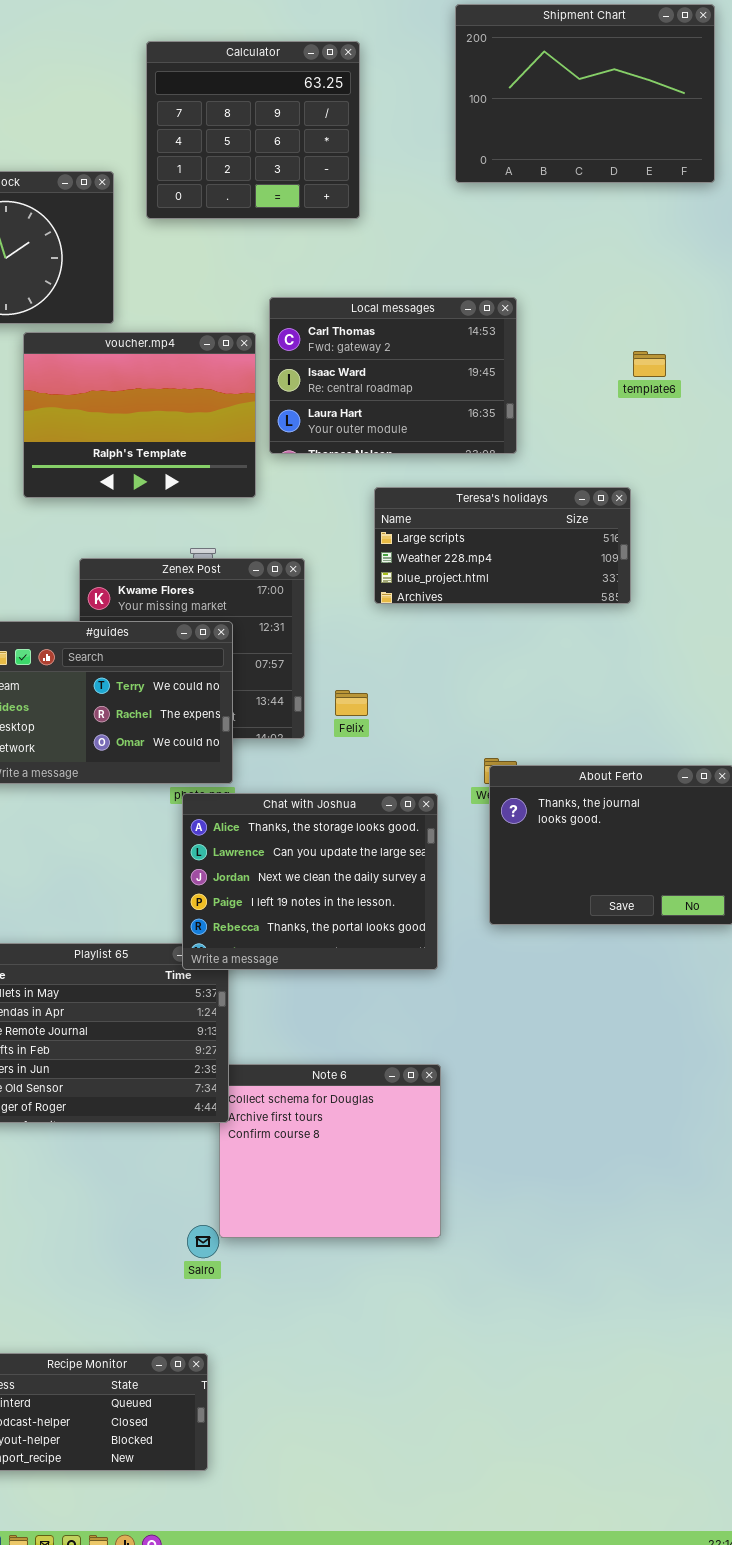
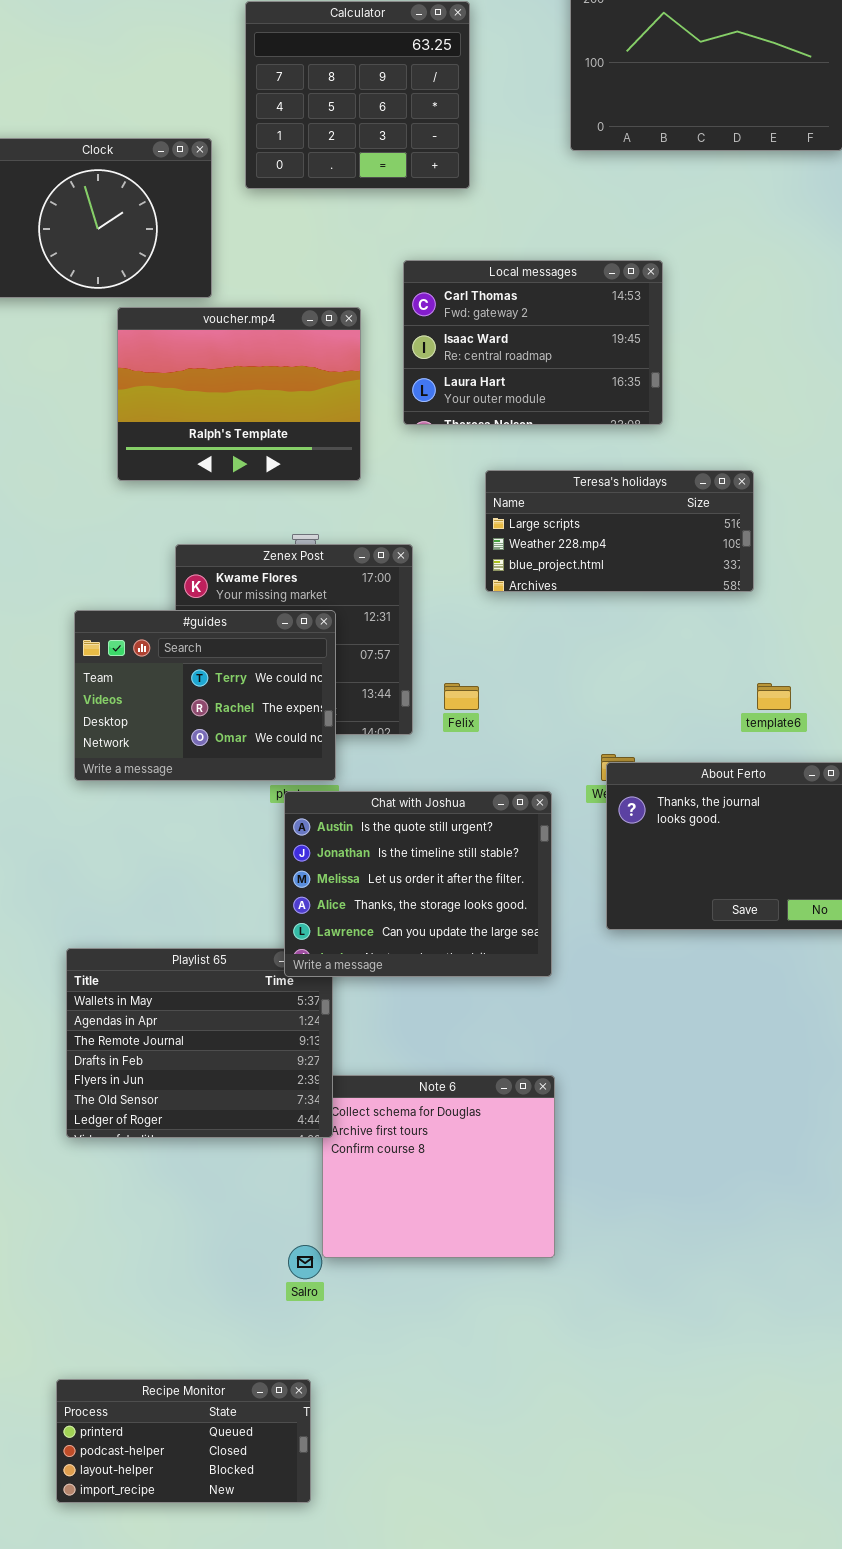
Local messages: [269,297,517,454] -> [403,260,663,425], moved
template6: [633,351,666,377] -> [757,683,791,710], moved
Chat with Joshua: [182,793,438,970] -> [284,791,552,977], scrolled up 3 rows

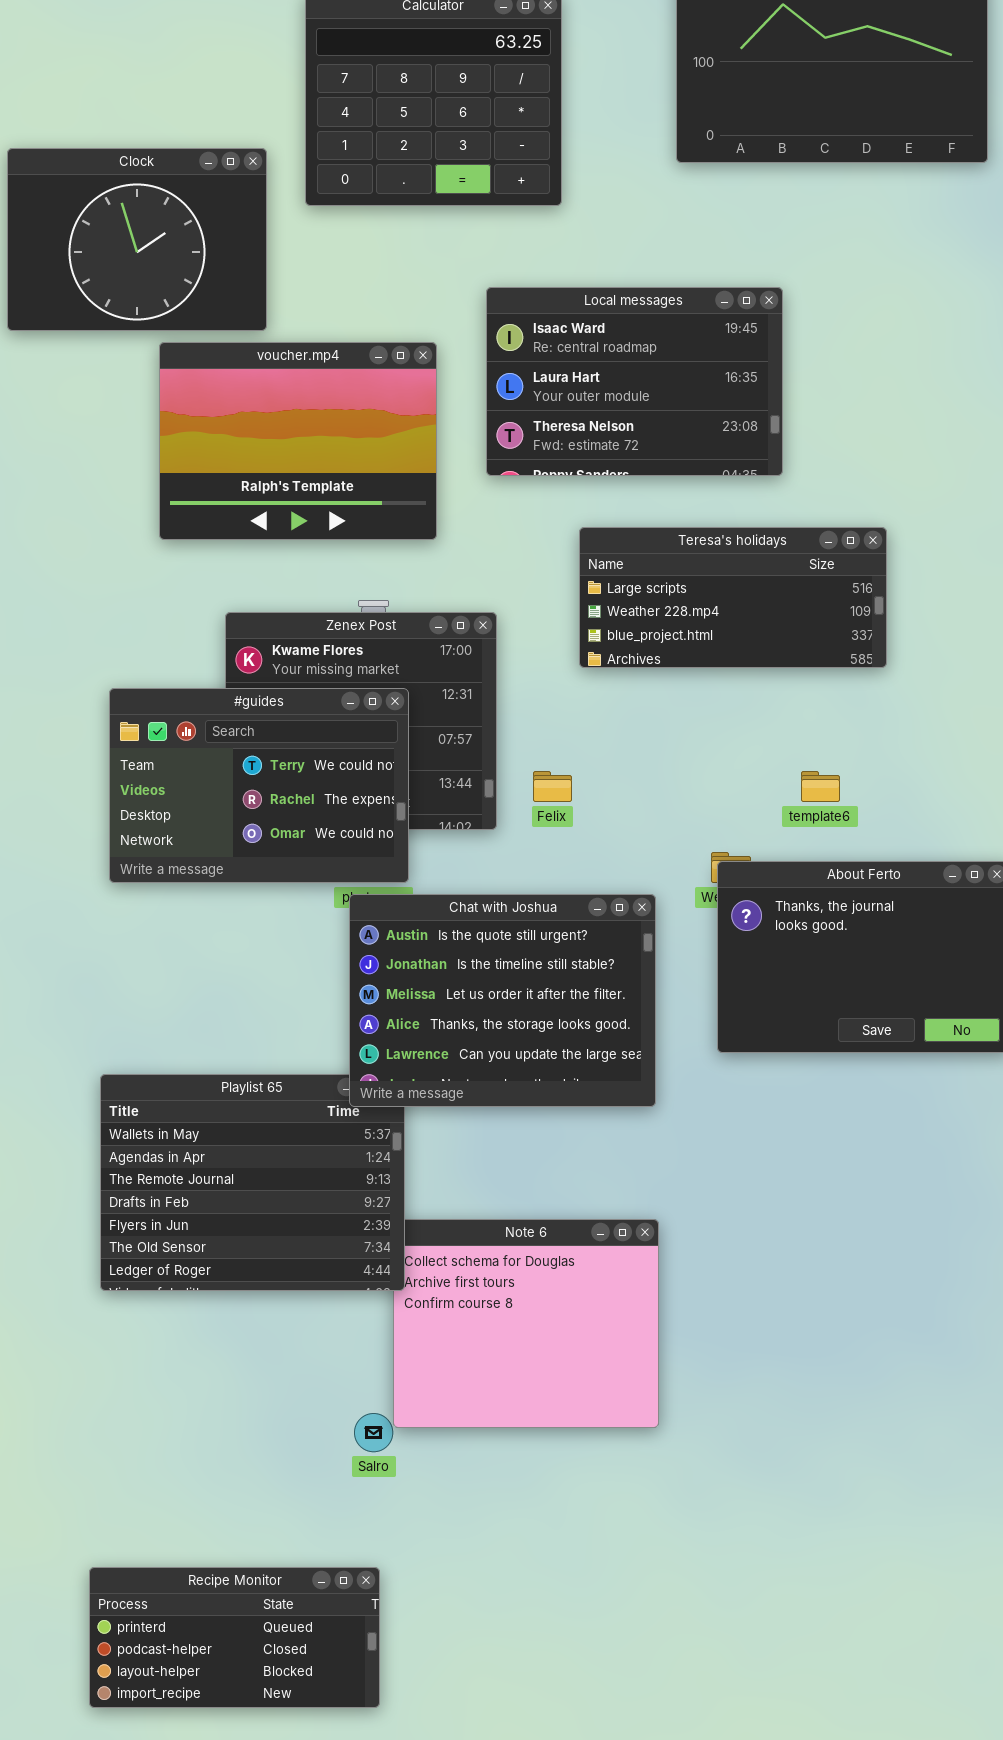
Local messages: [403,260,663,425] -> [486,287,783,476], scrolled down 1 row
template6: [757,683,791,710] -> [801,771,840,802], moved

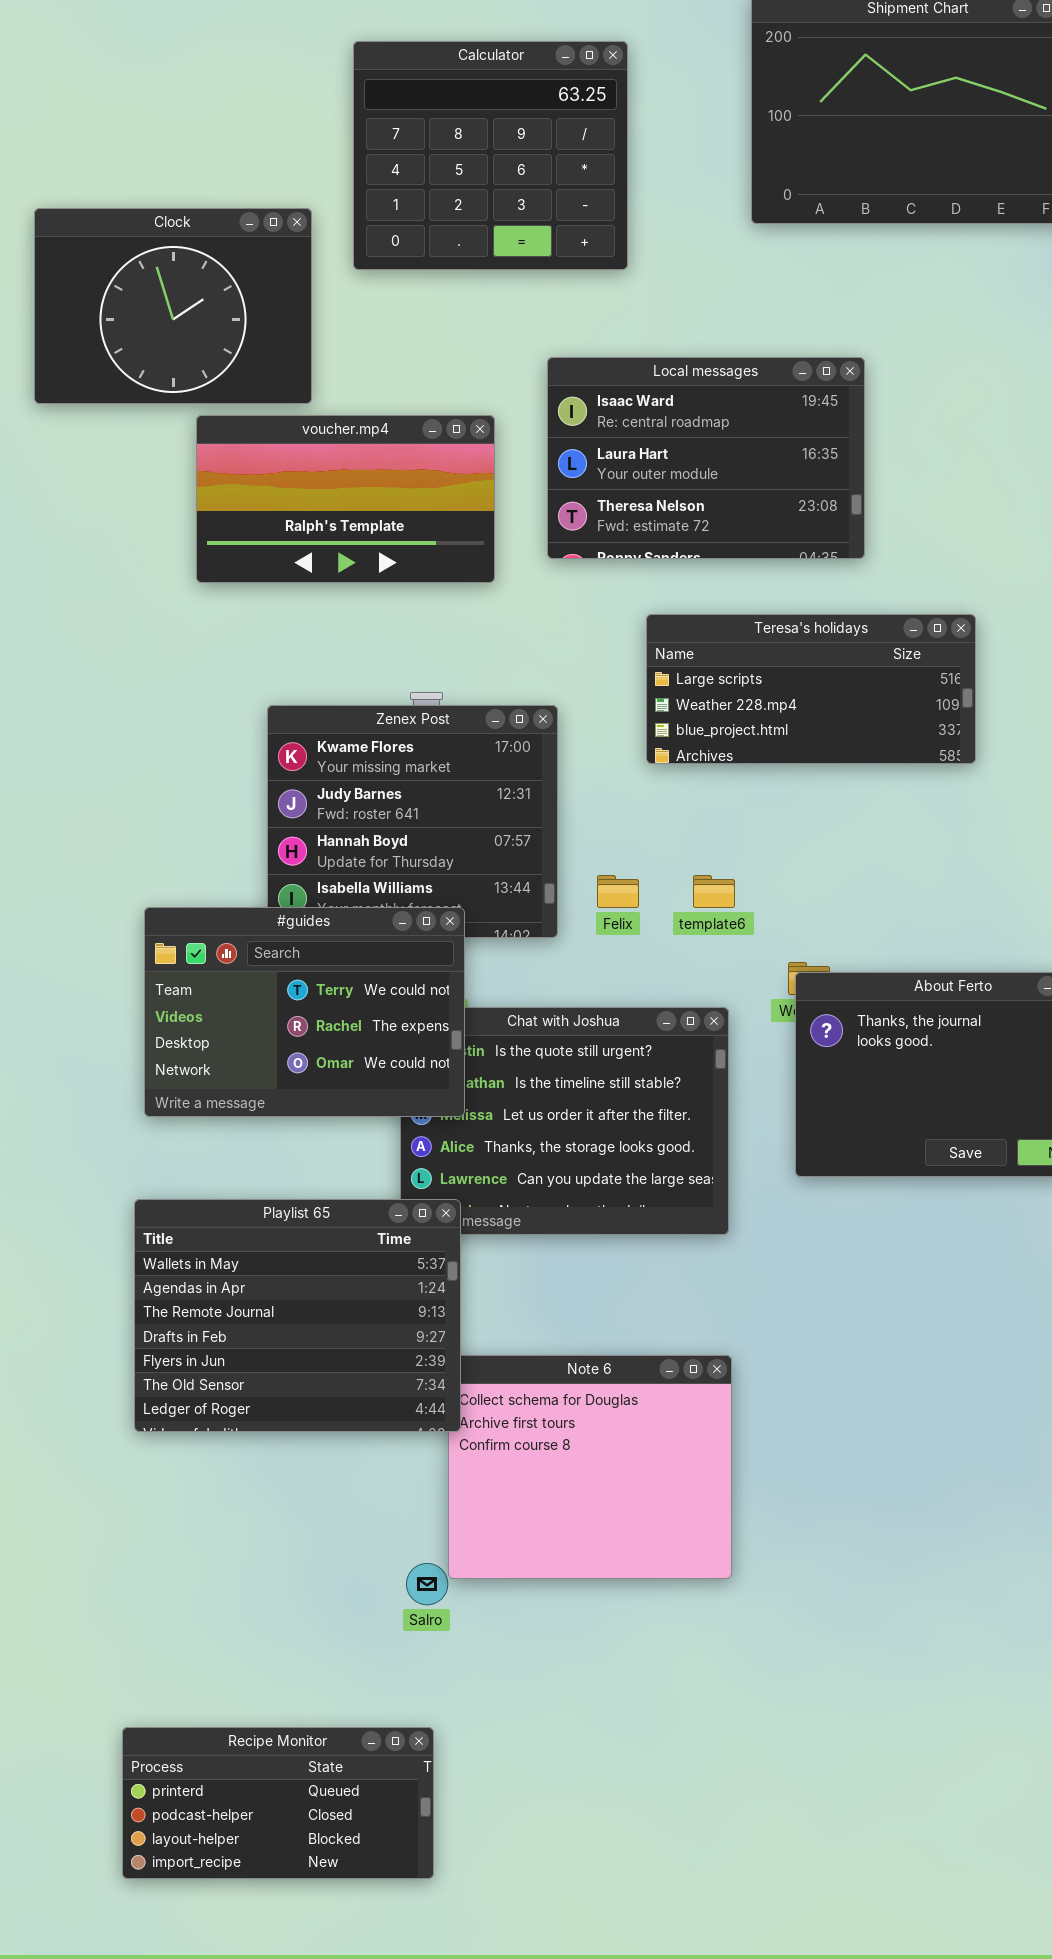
voucher.mp4: [159,342,437,540] -> [196,415,495,583], resized
#guides: [109,688,409,883] -> [144,907,465,1117], moved
template6: [801,771,840,802] -> [693,875,735,908], moved
Playlist 65: [100,1074,405,1291] -> [134,1199,461,1432], raised

